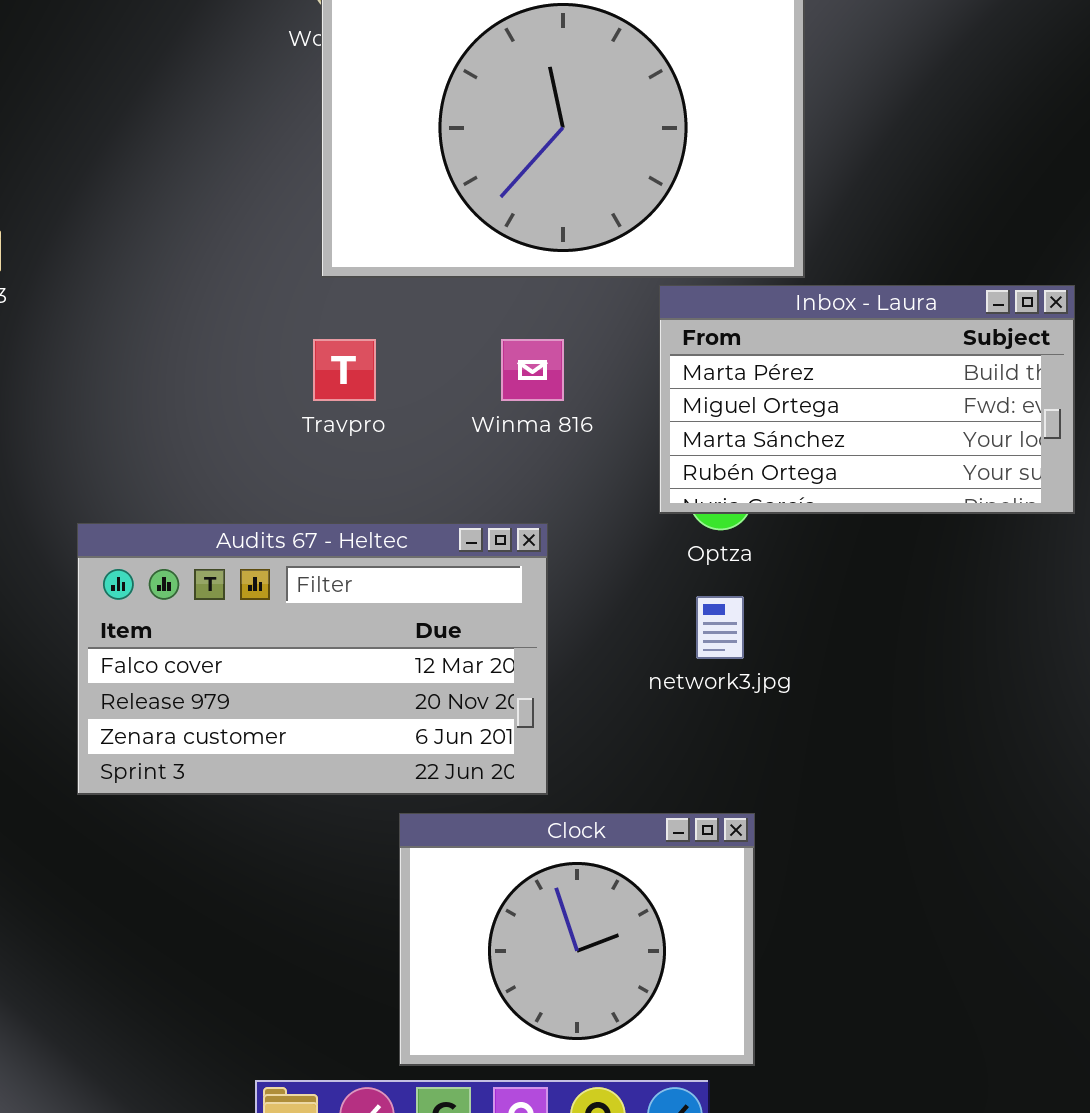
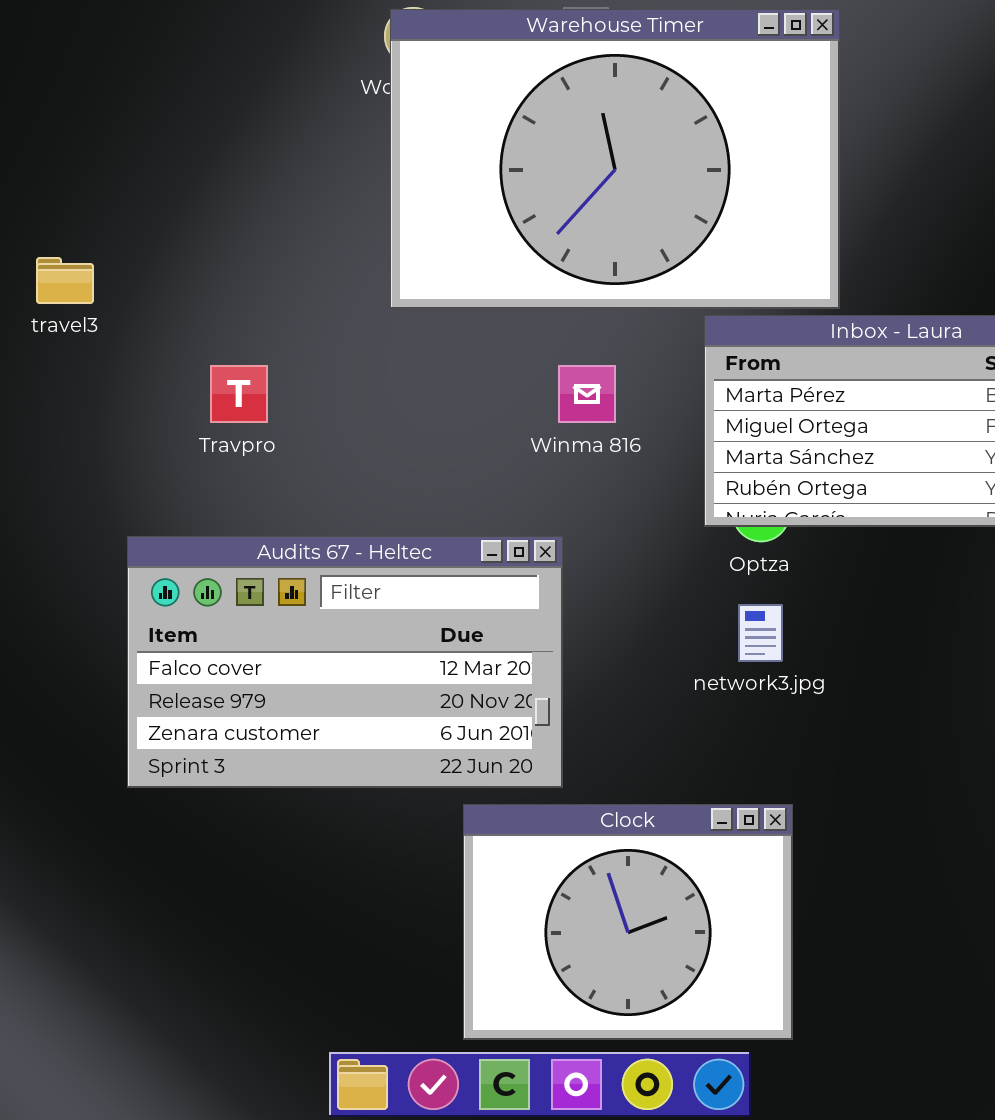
Travpro: [313,339,376,401] -> [210,365,268,423], moved
Audits 67 - Heltec: [77,523,548,795] -> [127,536,563,788], moved

